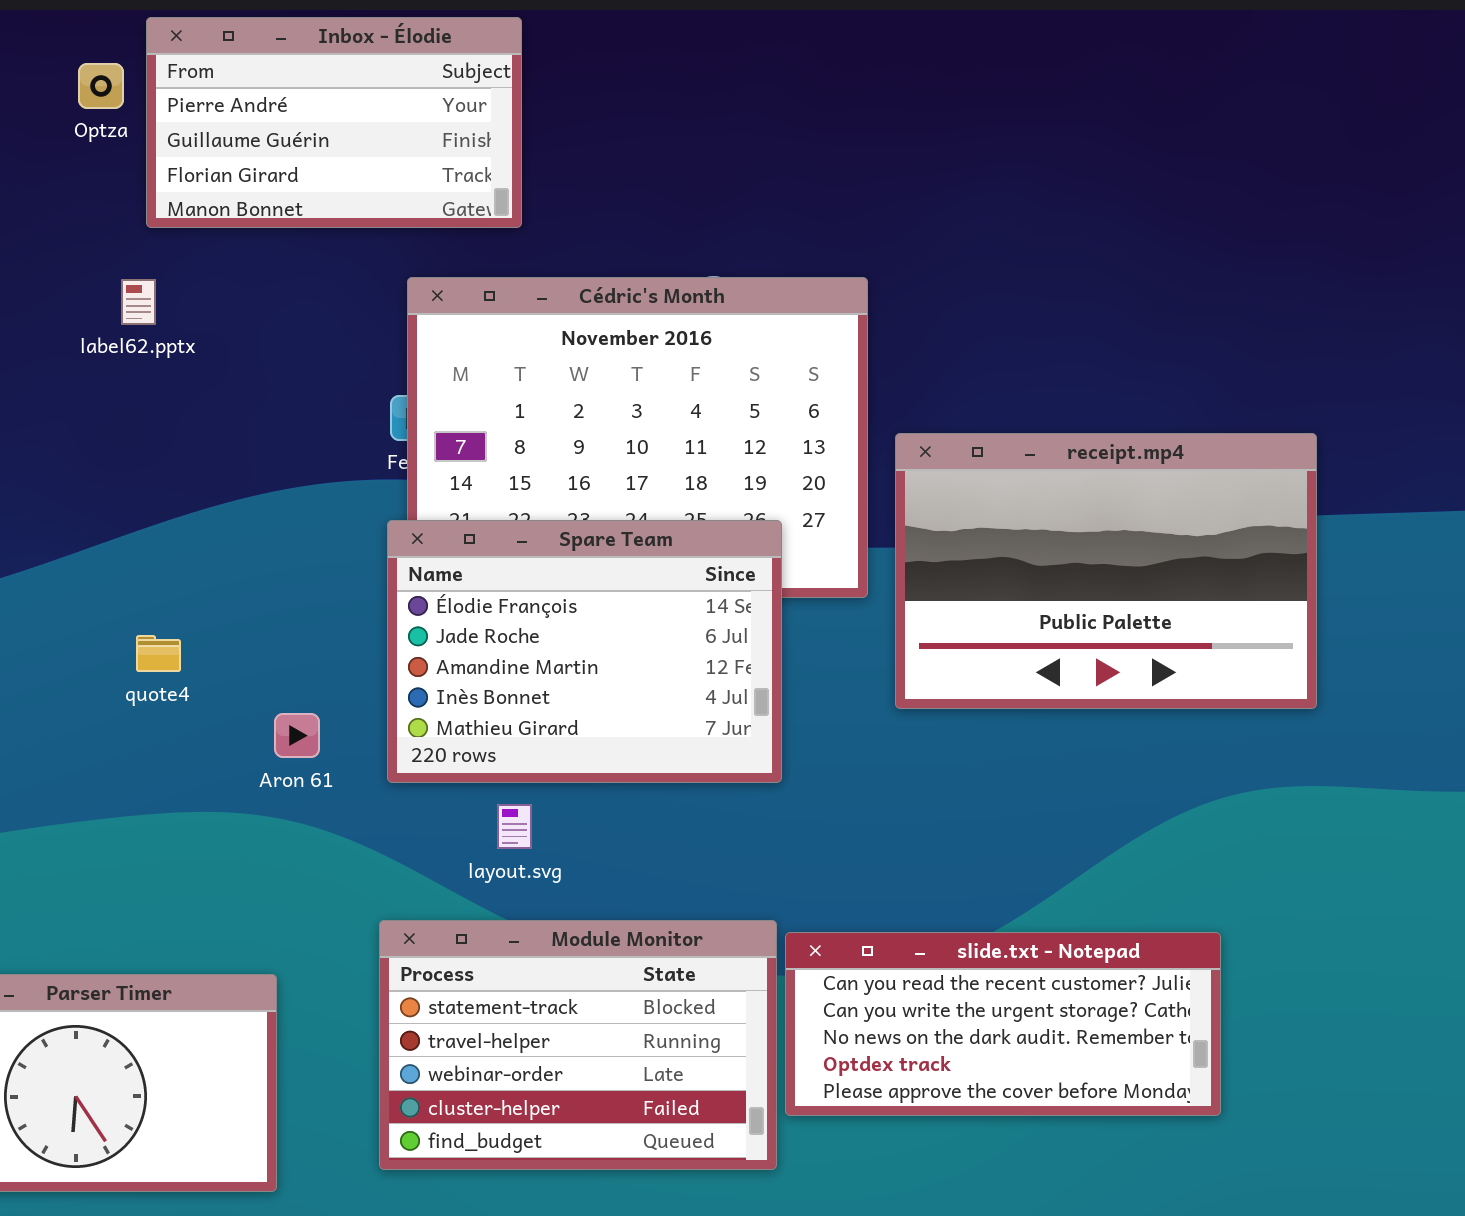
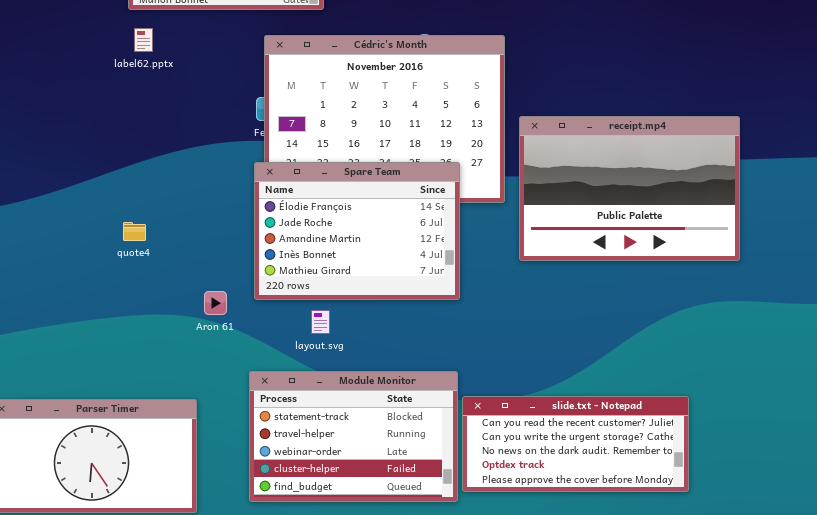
label62.pptx: [121,279,156,325] -> [134,28,153,52], moved
Aron 61: [274,713,320,758] -> [204,291,227,315], moved
slide.txt - Notepad: [785,932,1221,1116] -> [462,396,689,492], moved

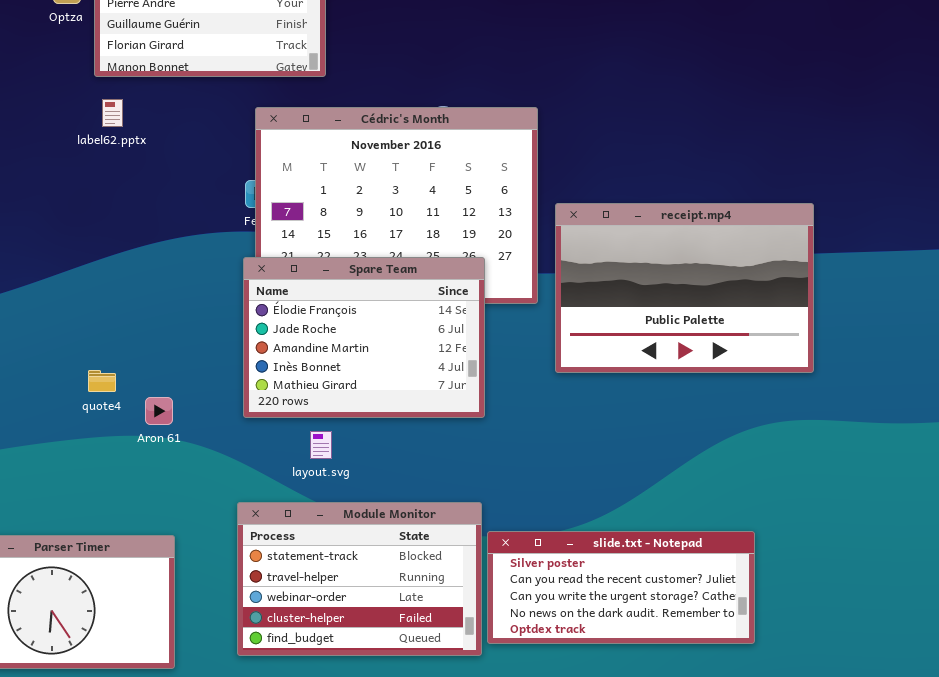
quote4: [123,222,146,241] -> [88,370,116,392], moved
Aron 61: [204,291,227,315] -> [145,397,173,425], moved
slide.txt - Notepad: [462,396,689,492] -> [487,531,755,644], scrolled up 1 row

